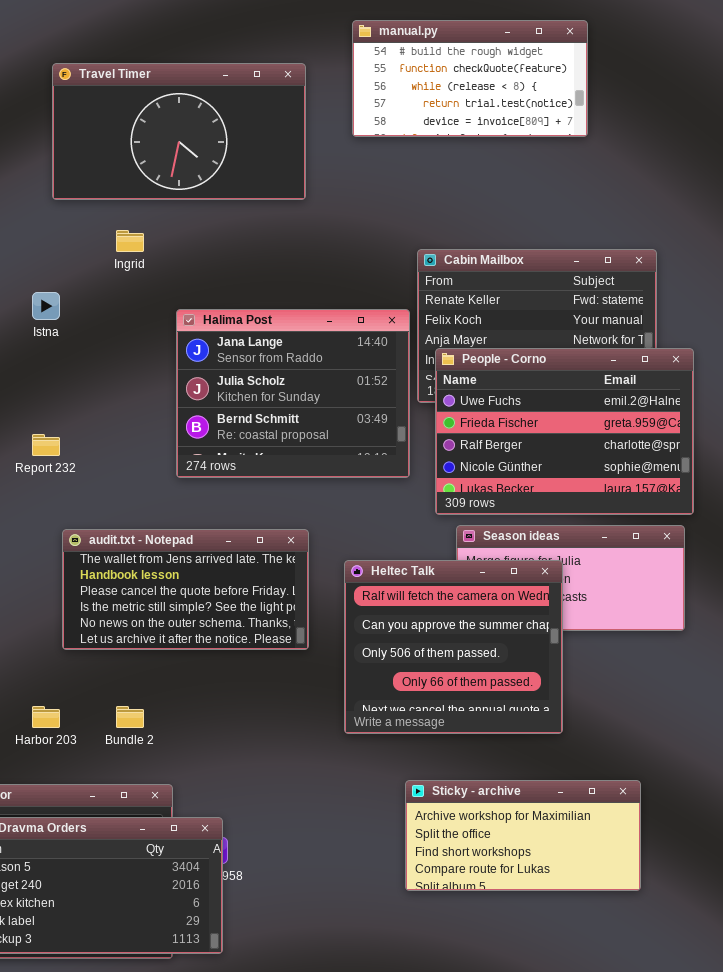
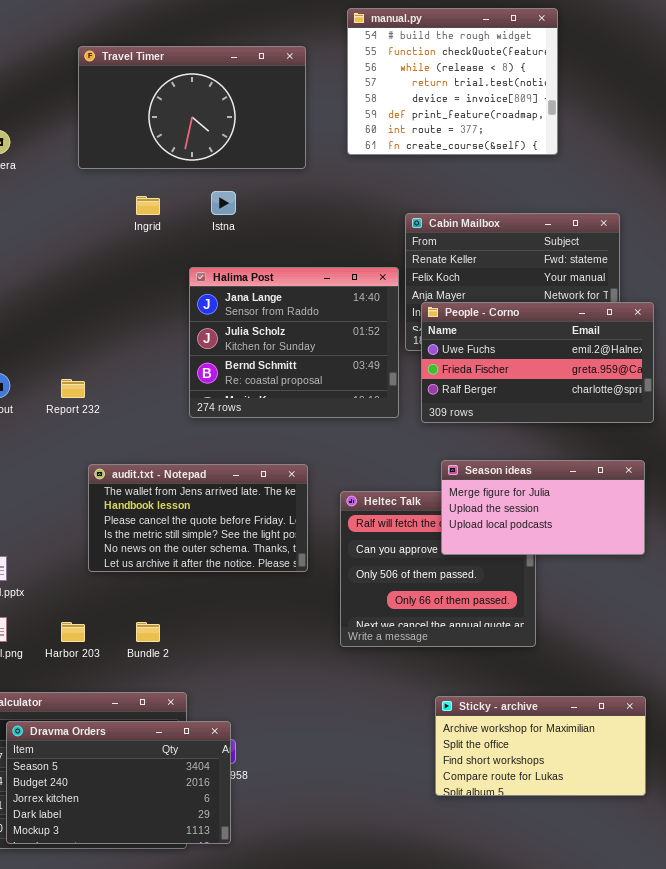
manual.py: [352,20,588,137] -> [347,8,558,155], resized
Istna: [32,292,60,320] -> [211,191,236,215], moved
People - Corno: [435,348,694,515] -> [421,302,654,423], resized
Season ideas: [456,525,685,631] -> [441,460,645,555], raised
Sticky - archive: [405,780,641,891] -> [435,696,646,796], moved

